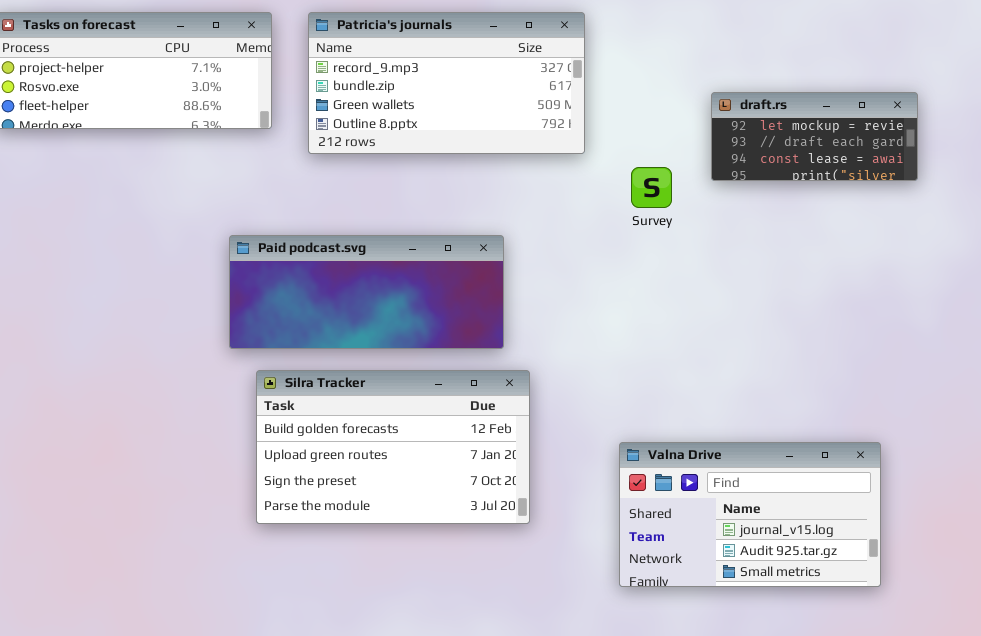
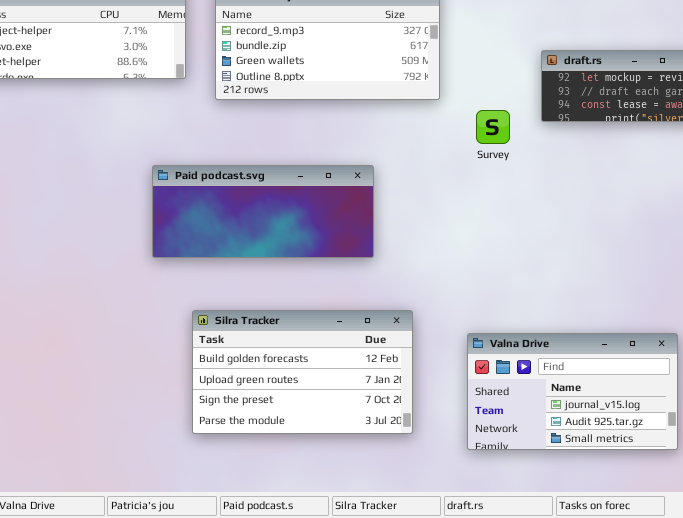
Silra Tracker: [256,370,530,524] -> [192,310,413,434], moved

